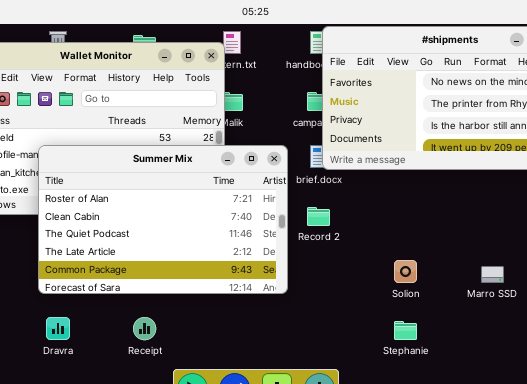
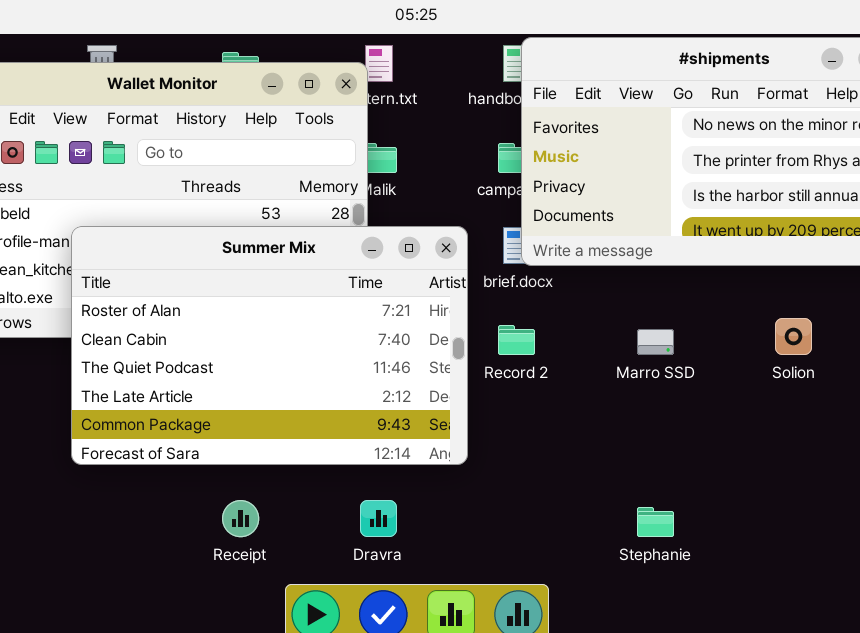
Solion: [394,260,417,283] -> [775,318,812,355], moved
Marro SSD: [481,266,504,283] -> [637,329,674,355], moved
Dravra: [46,317,70,340] -> [360,500,397,537], moved

